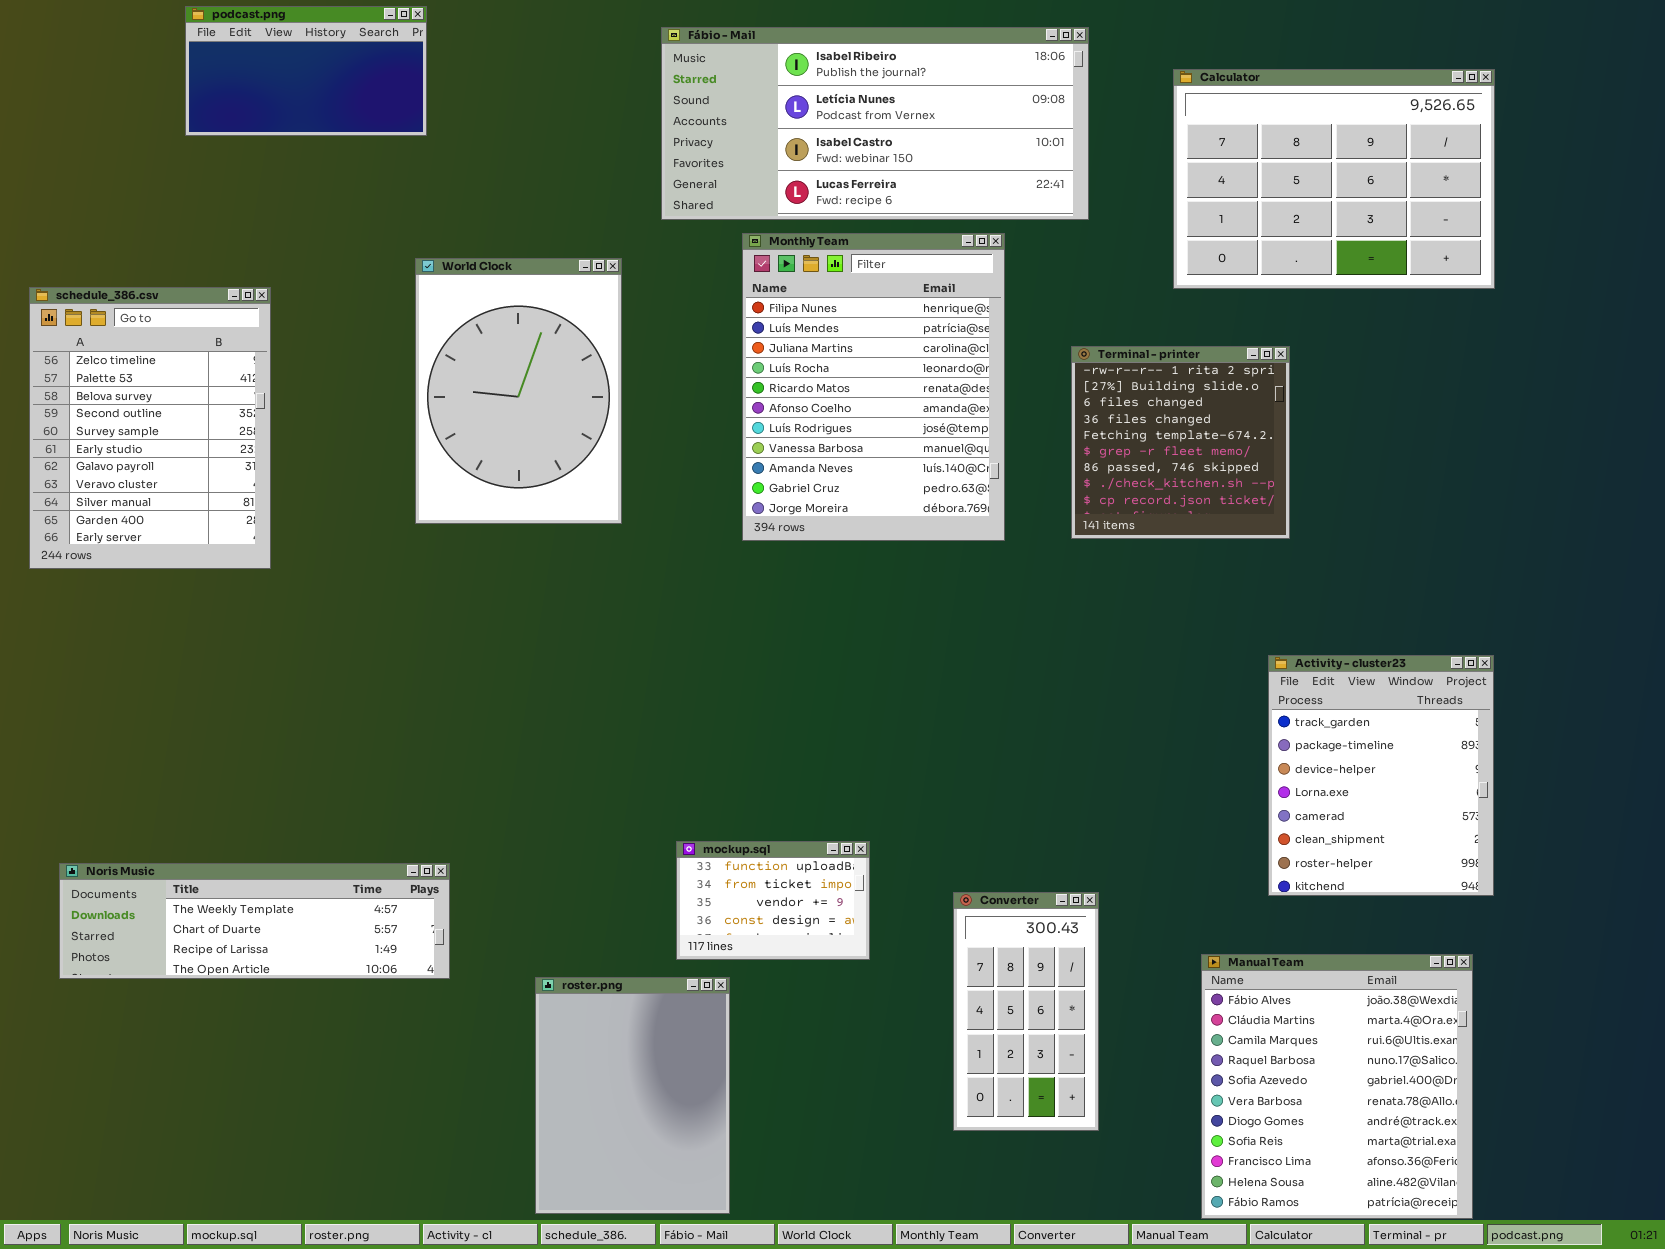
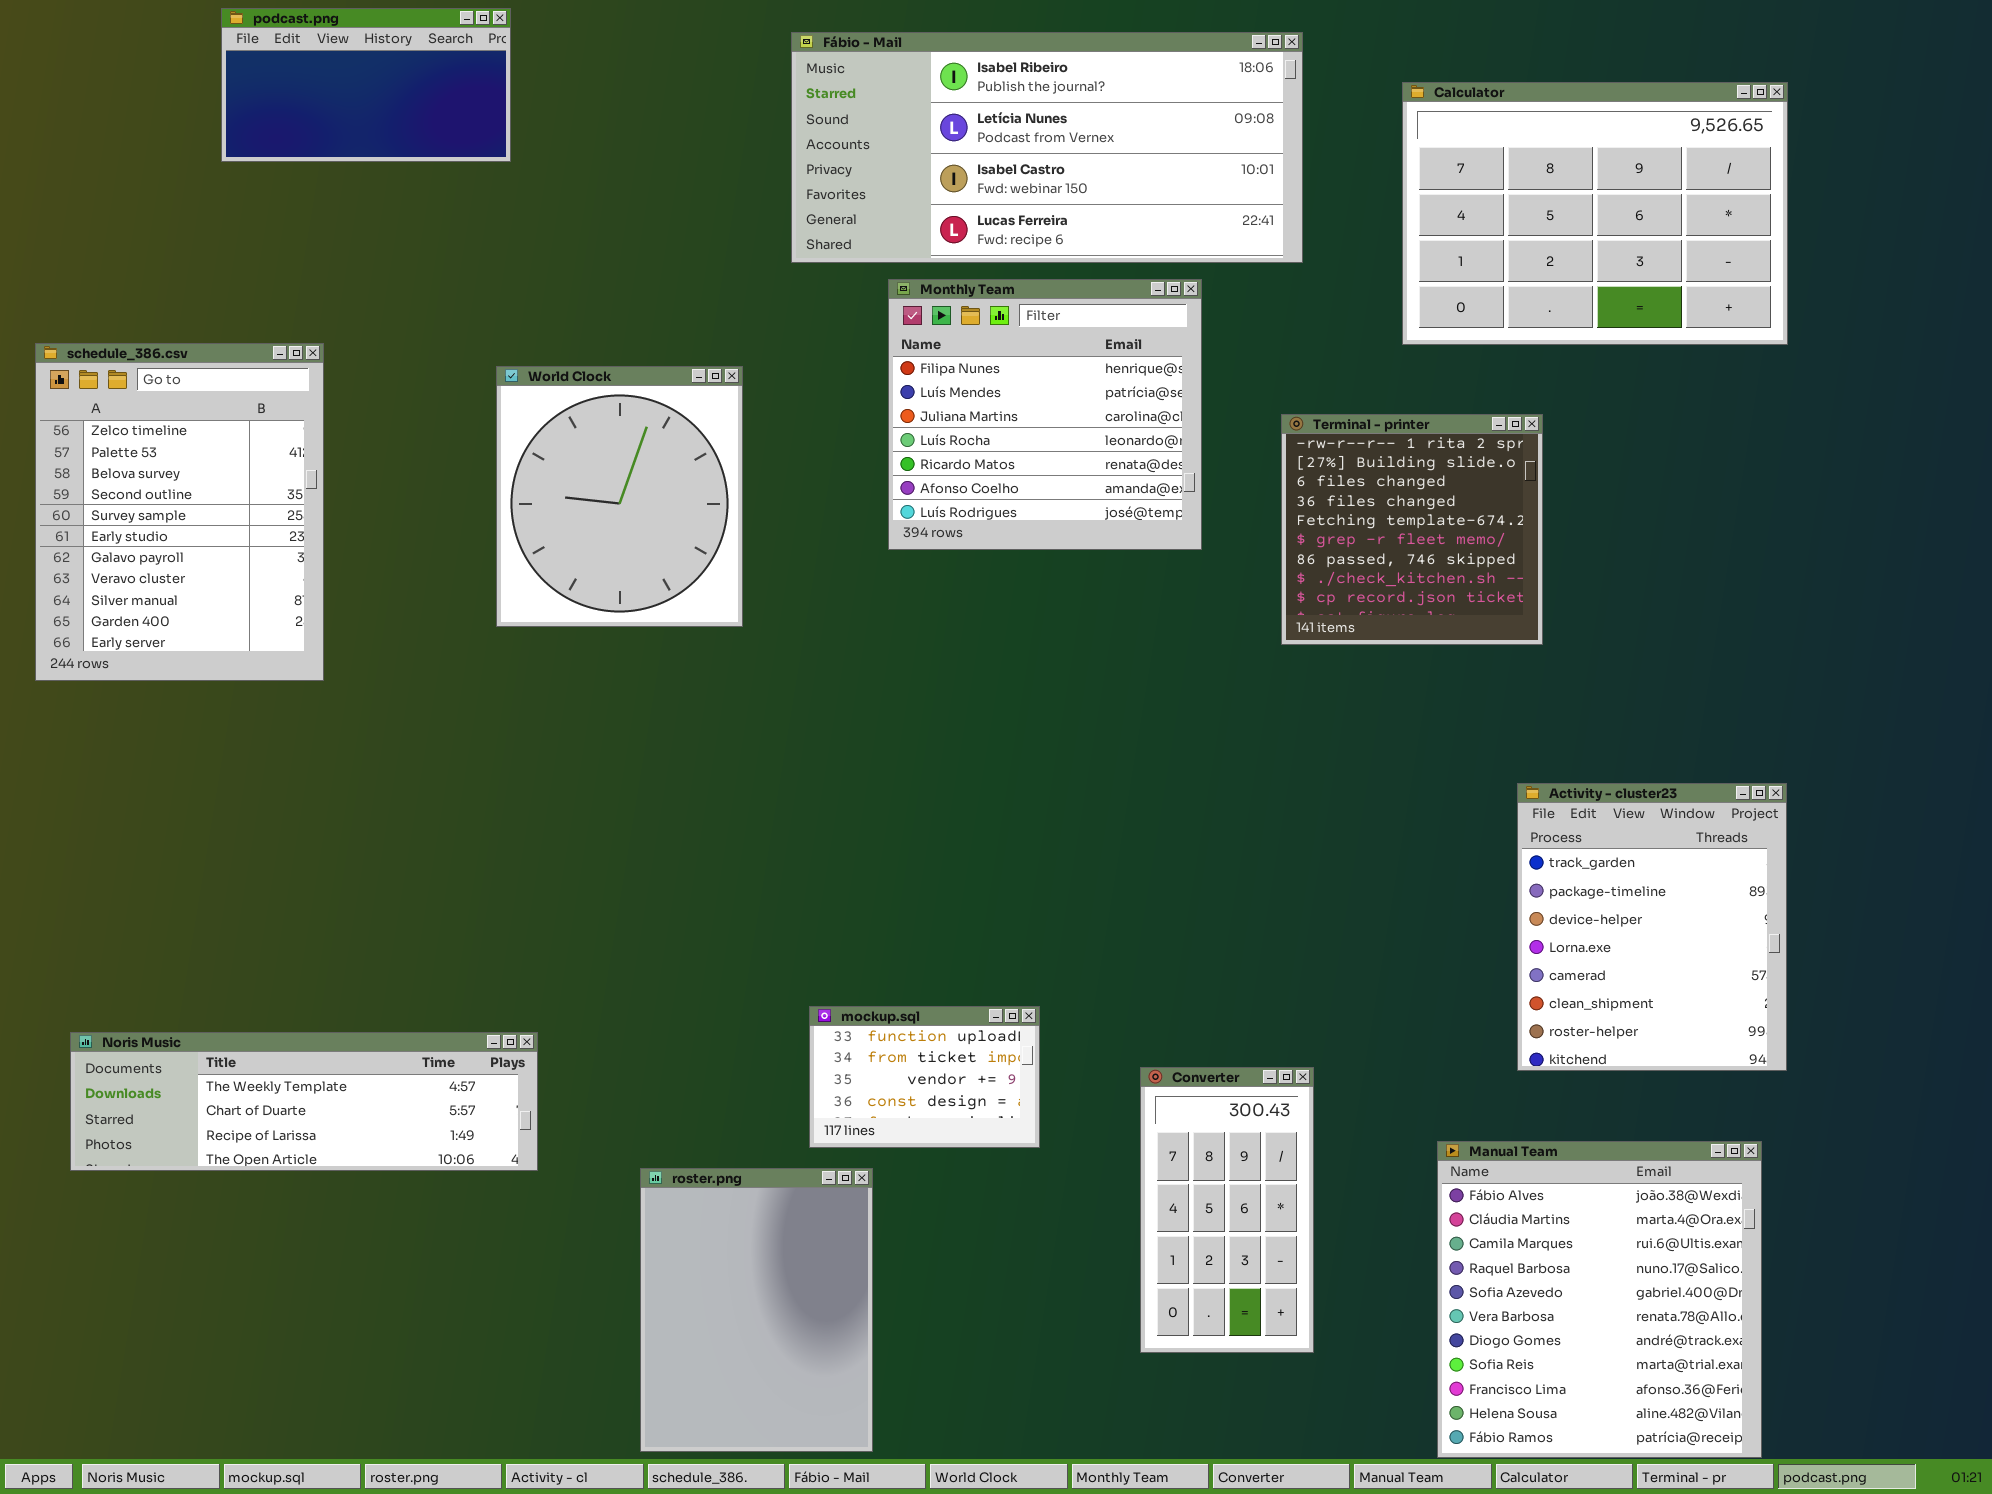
Monthly Team: [742,233,1005,541] -> [888,279,1202,550], resized
World Clock: [415,258,622,524] -> [496,366,743,627], resized

